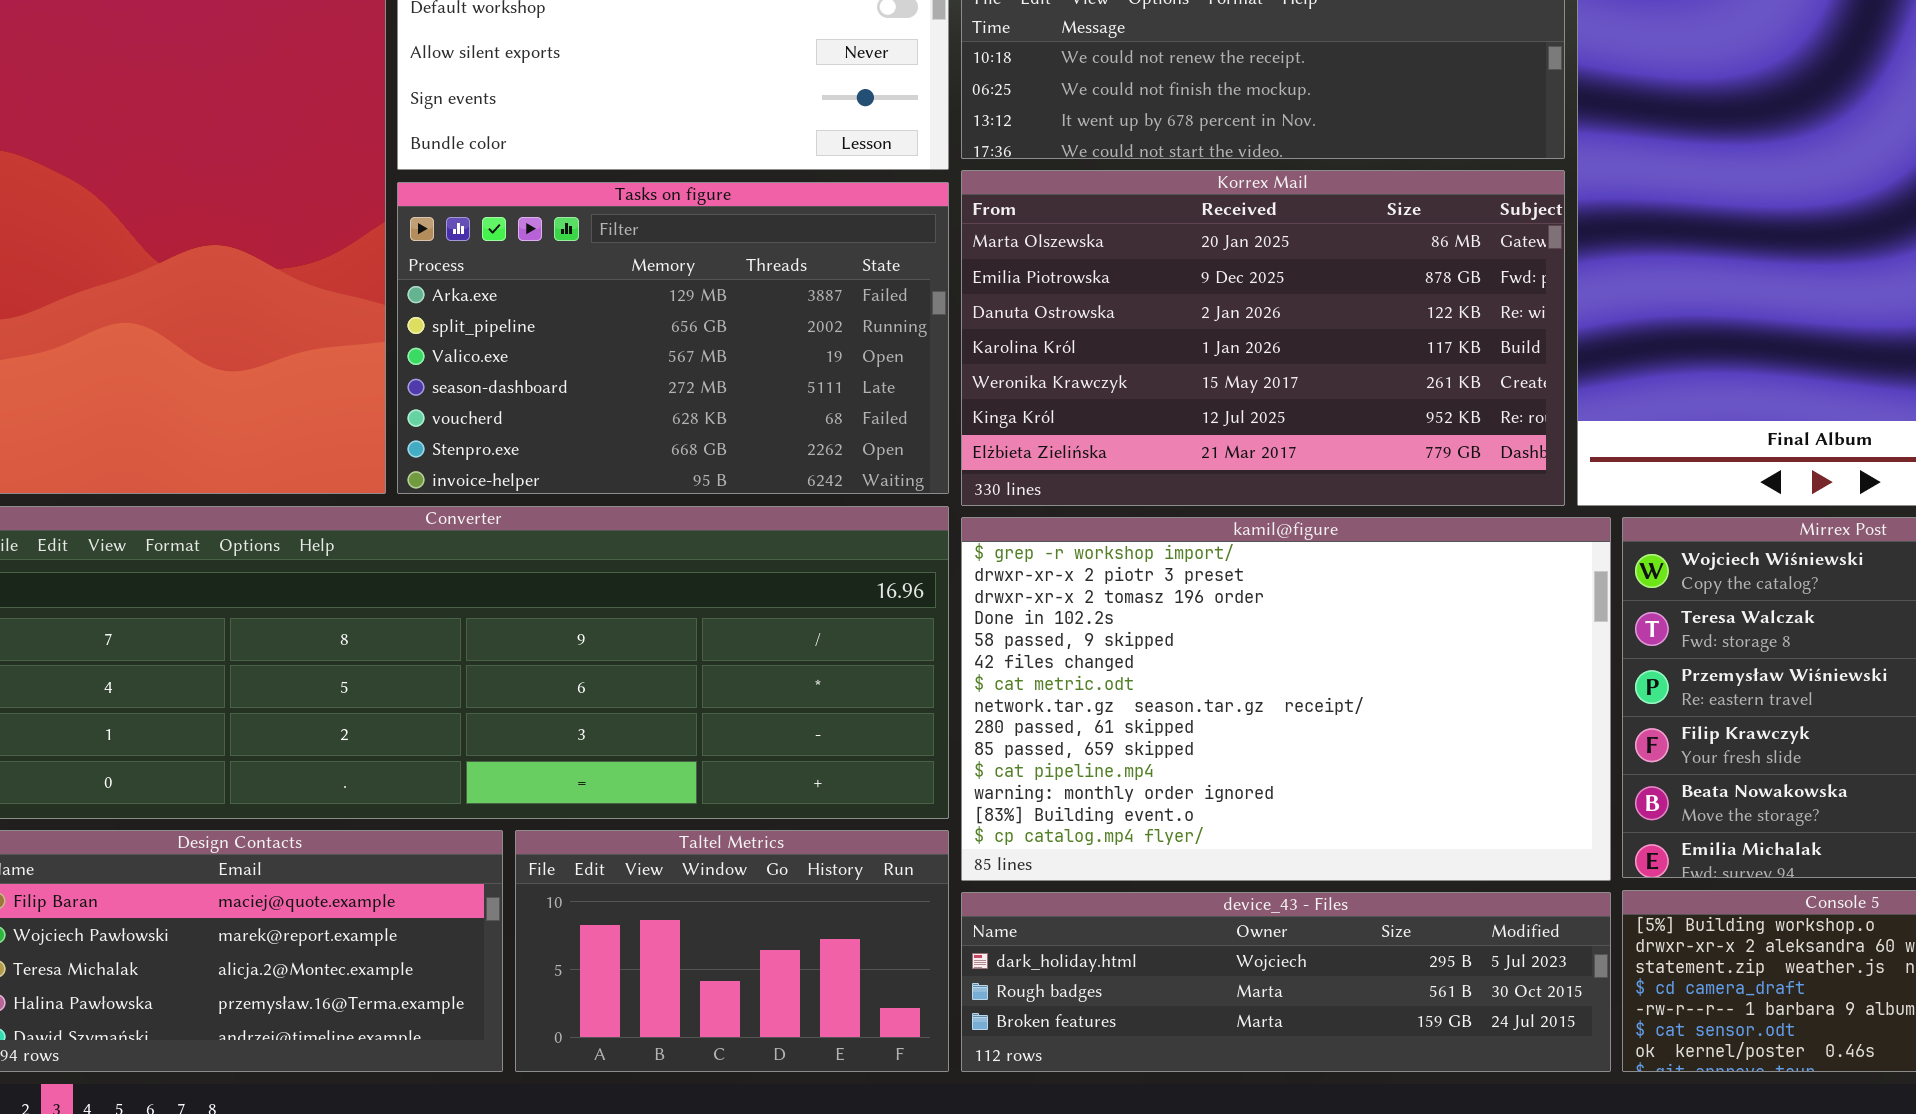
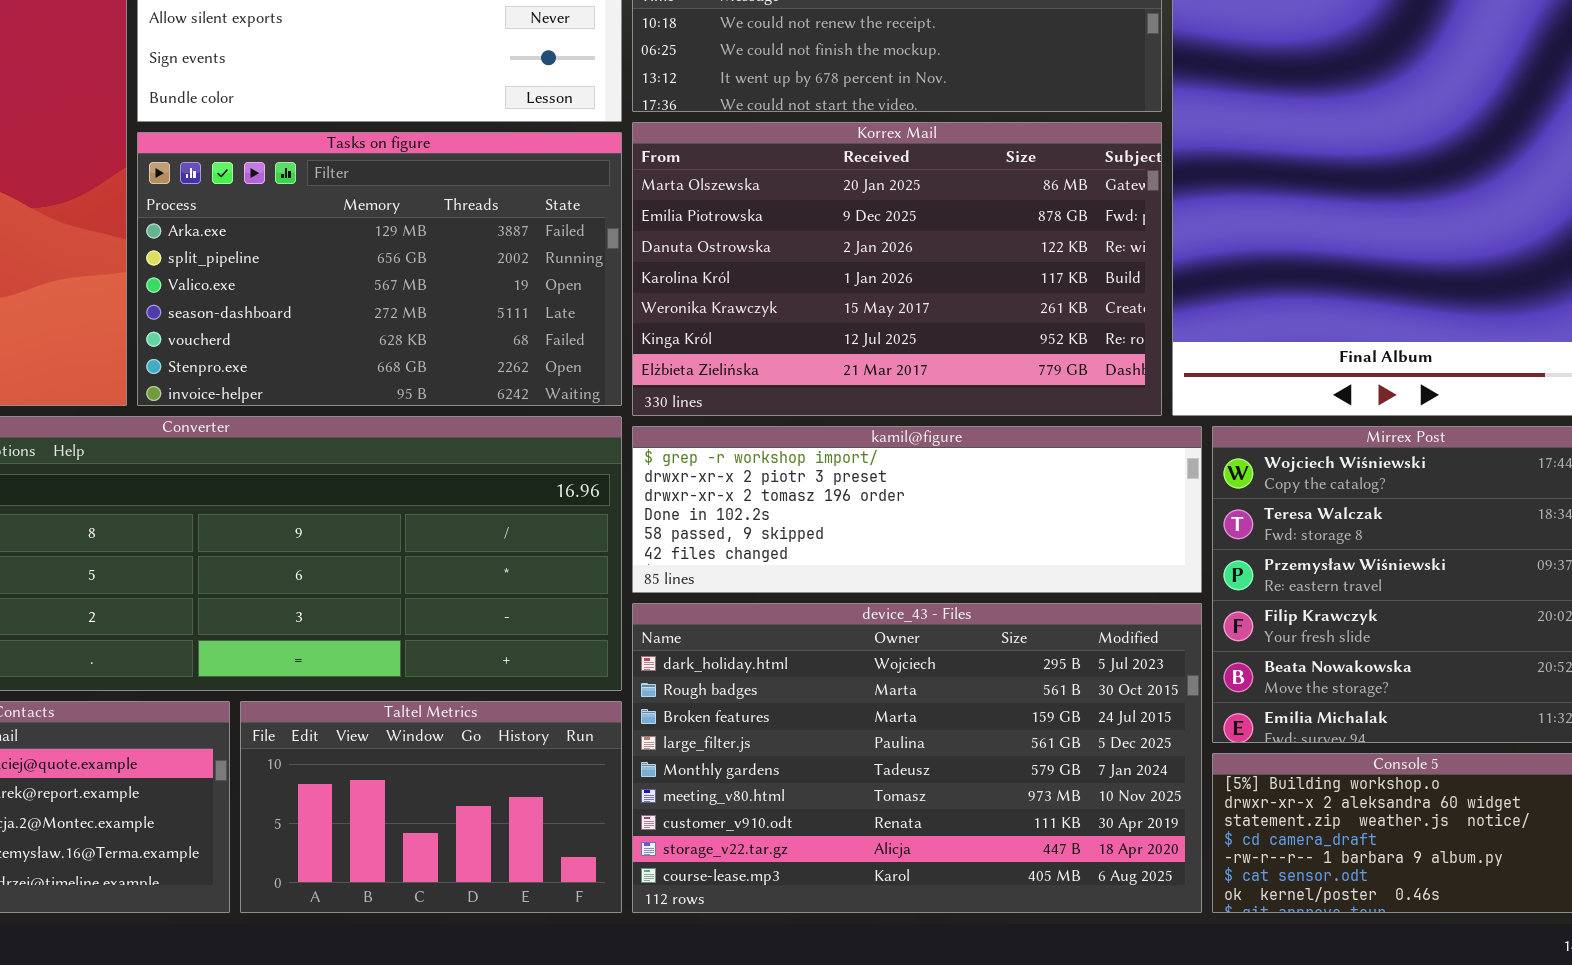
kamil@figure: [961,517,1611,881] -> [632,426,1202,593], resized
device_43 - Files: [961,892,1611,1072] -> [632,603,1202,913], resized

